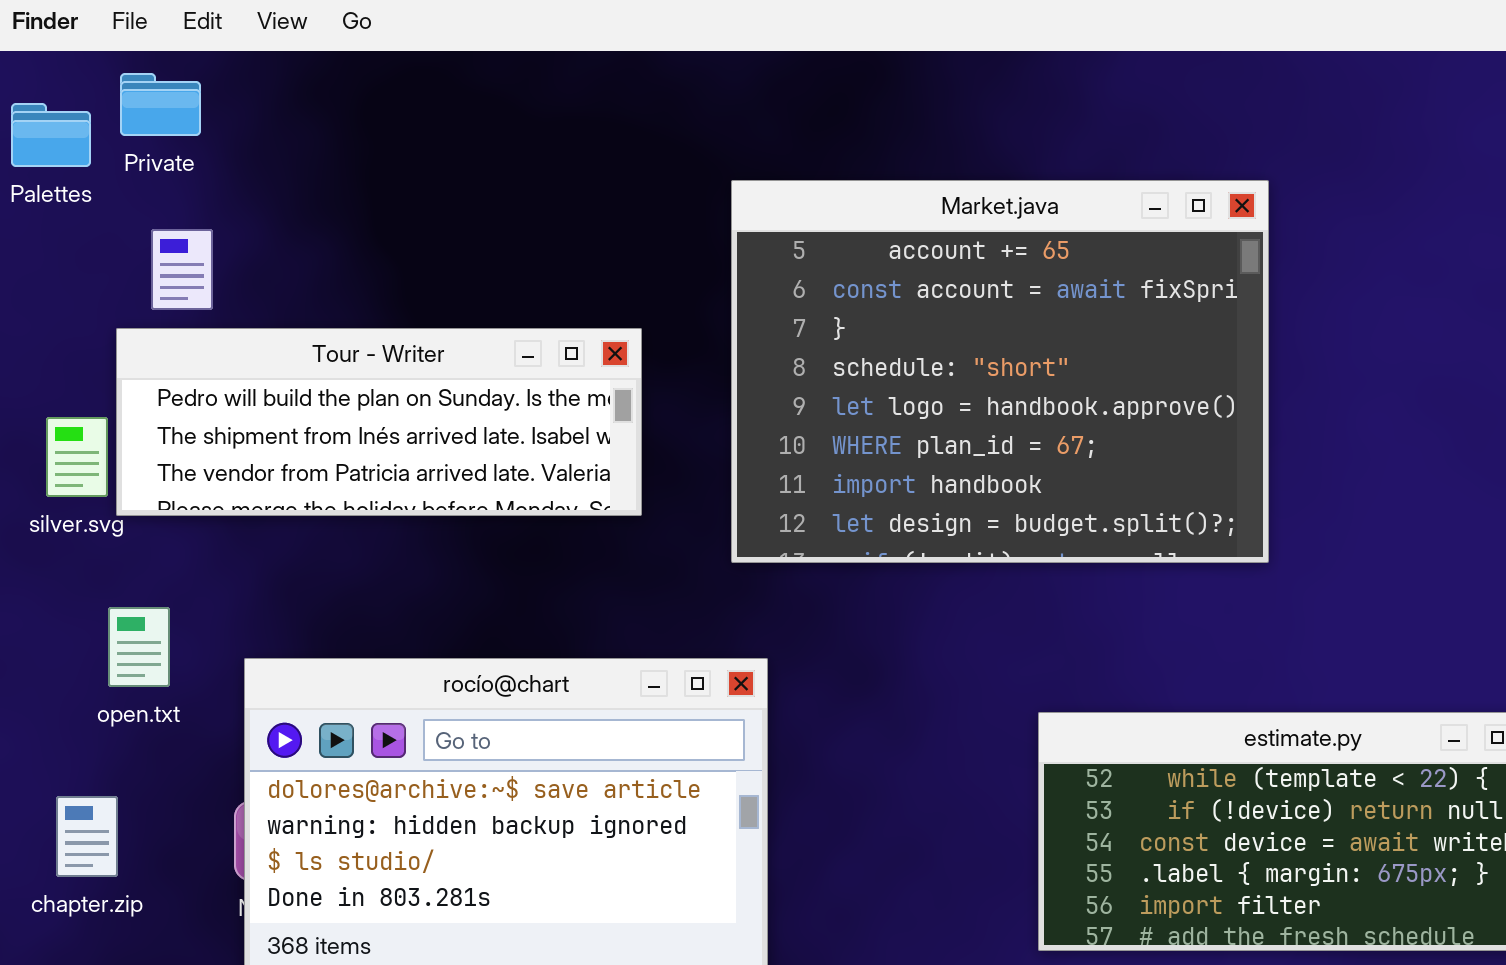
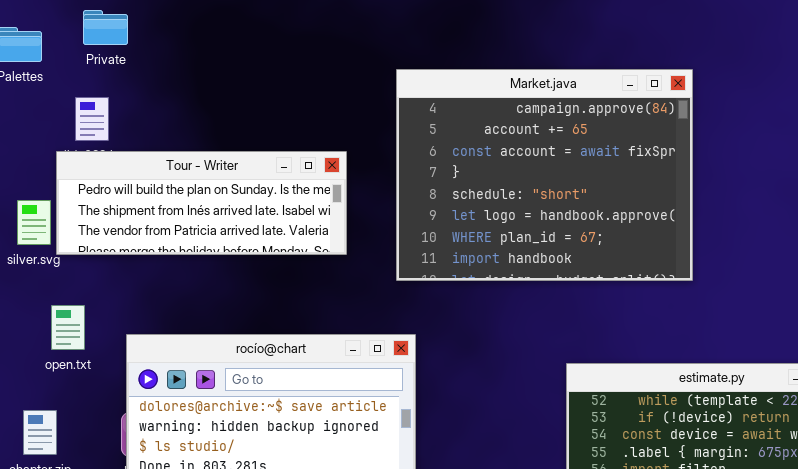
Private: [120,73,201,136] -> [83,10,128,45], moved
Market.java: [731,180,1269,563] -> [396,69,693,281], scrolled up 1 row

